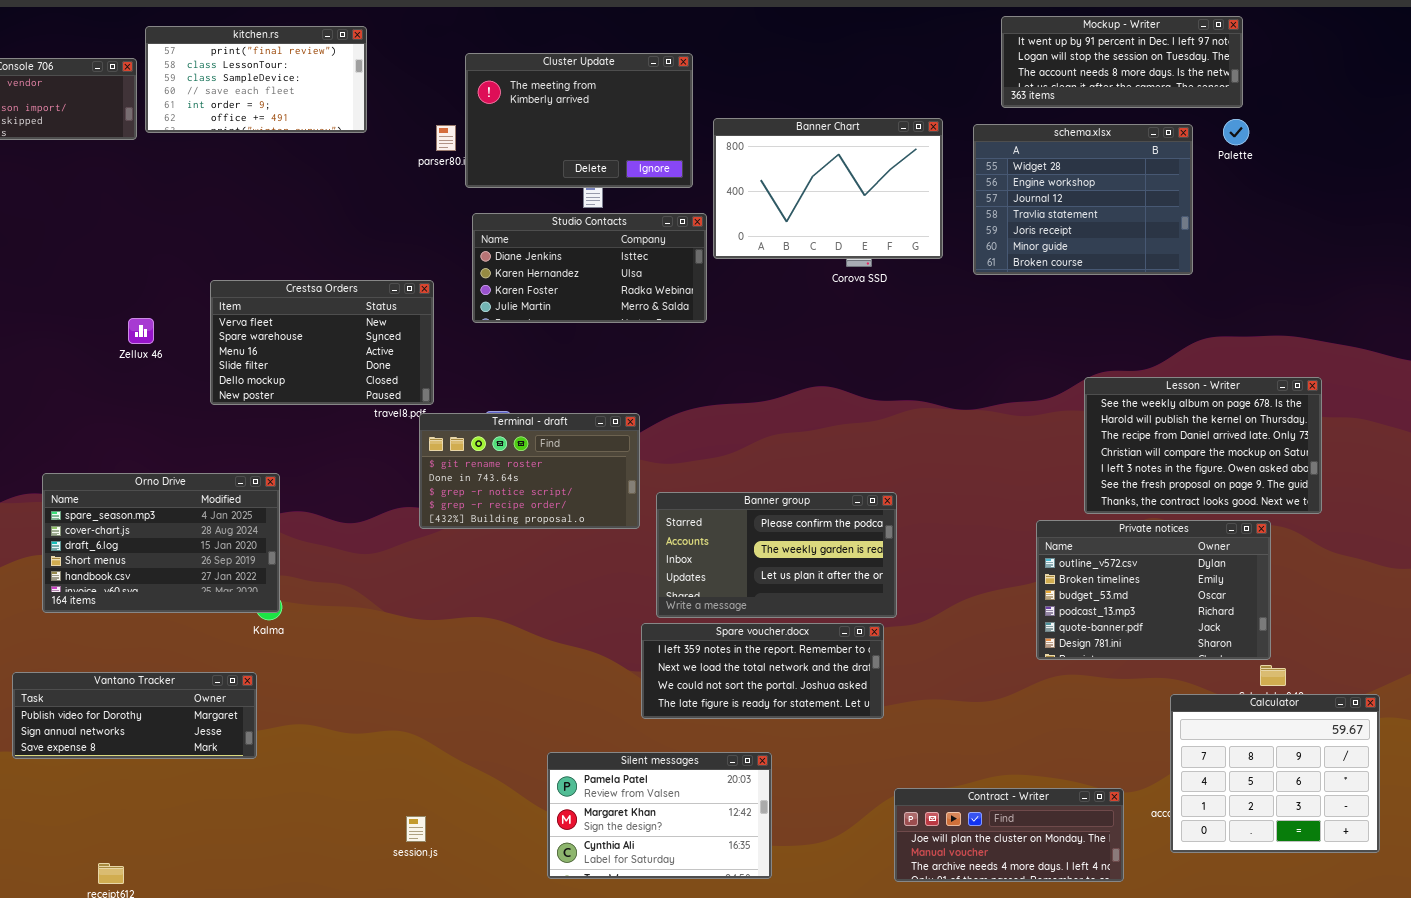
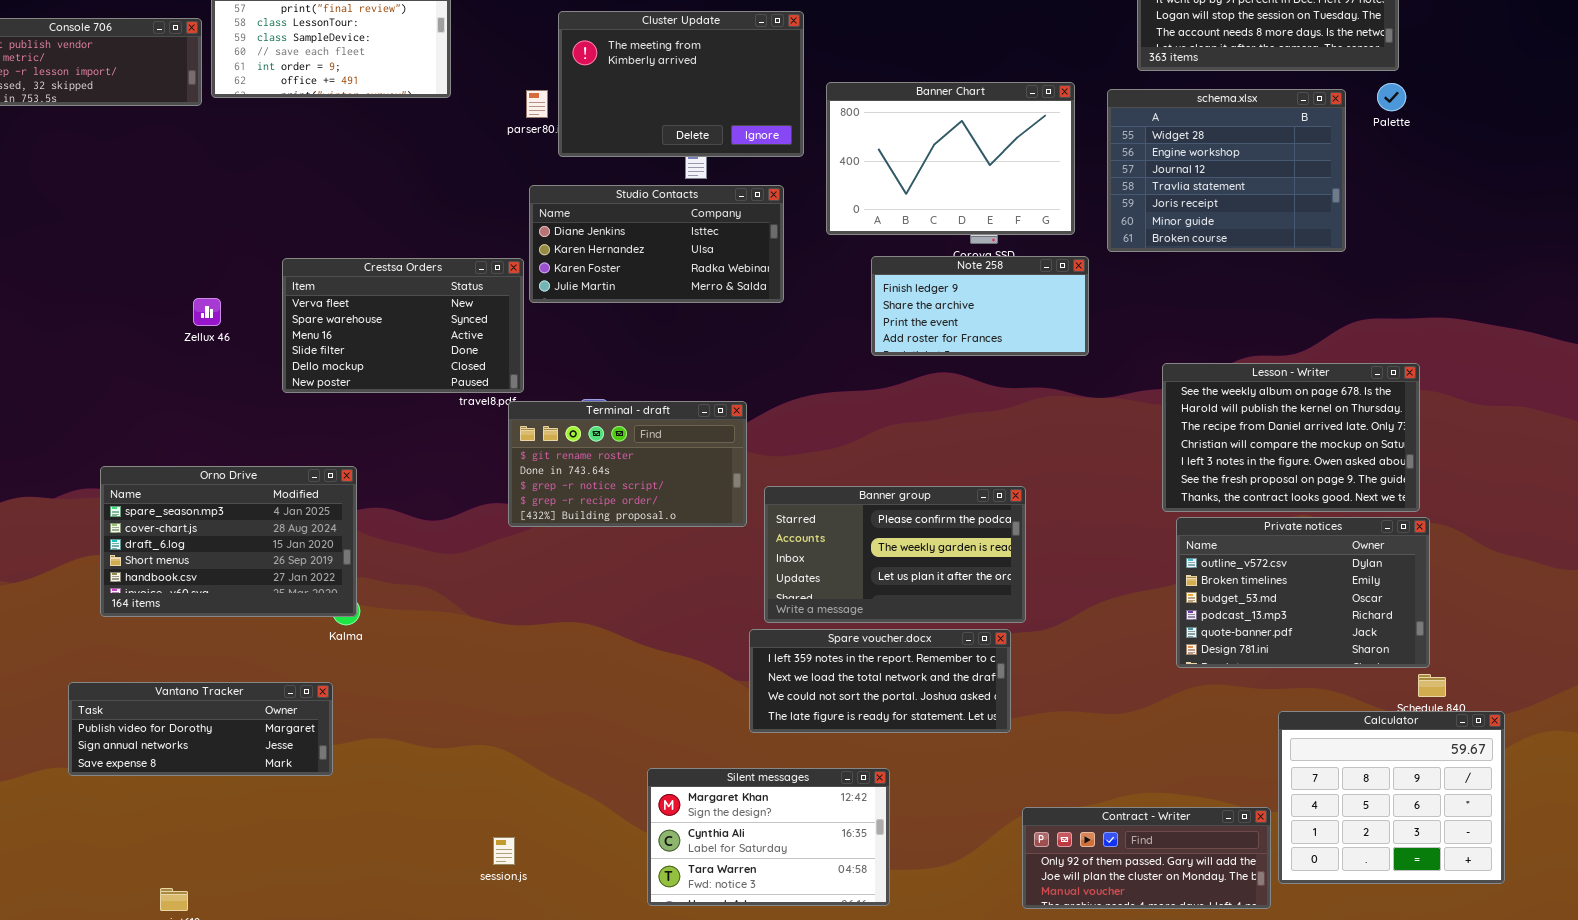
Studio Contacts: [472,213,707,323] -> [529,185,784,303], moved
Note 258: none -> [871,256,1089,356], opened
Lesson - Writer: [1084,377,1322,514] -> [1162,363,1420,512], moved
Calculator: [1170,694,1380,853] -> [1278,711,1505,884], moved
Silent messages: [547,752,772,879] -> [647,768,890,906], scrolled down 1 row
Contract - Writer: [894,788,1124,882] -> [1022,807,1271,909], scrolled up 1 row

